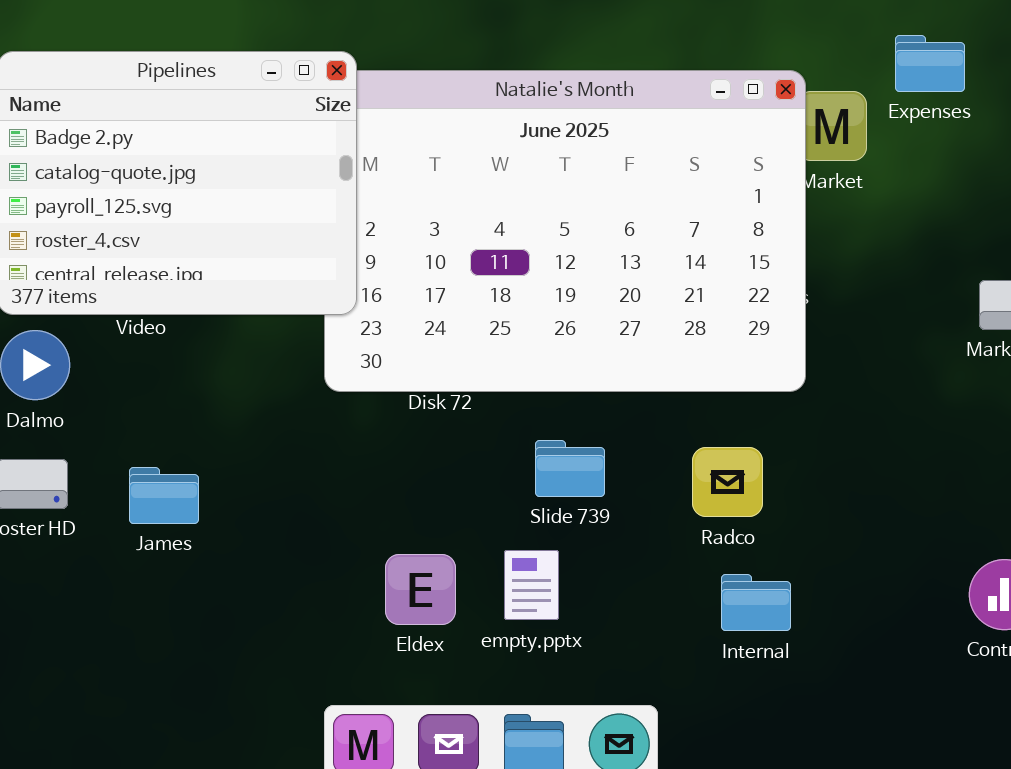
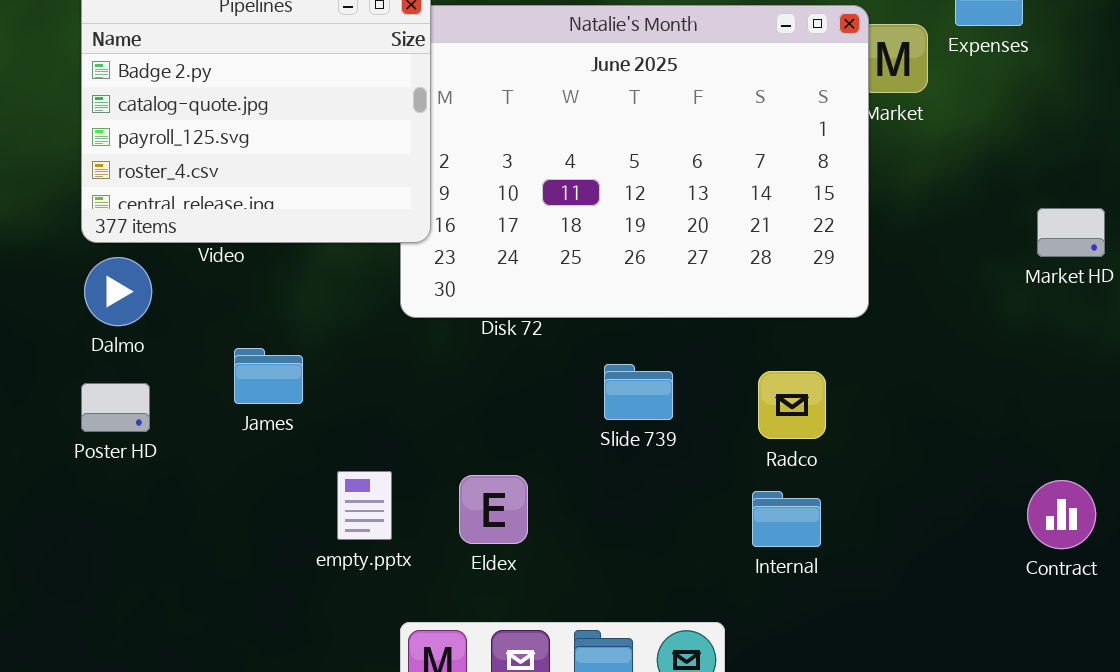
James: [129,467,199,524] -> [234,348,303,404], moved
empty.pptx: [504,550,559,620] -> [337,471,392,540], moved
Internal: [721,574,791,631] -> [752,491,821,547], moved

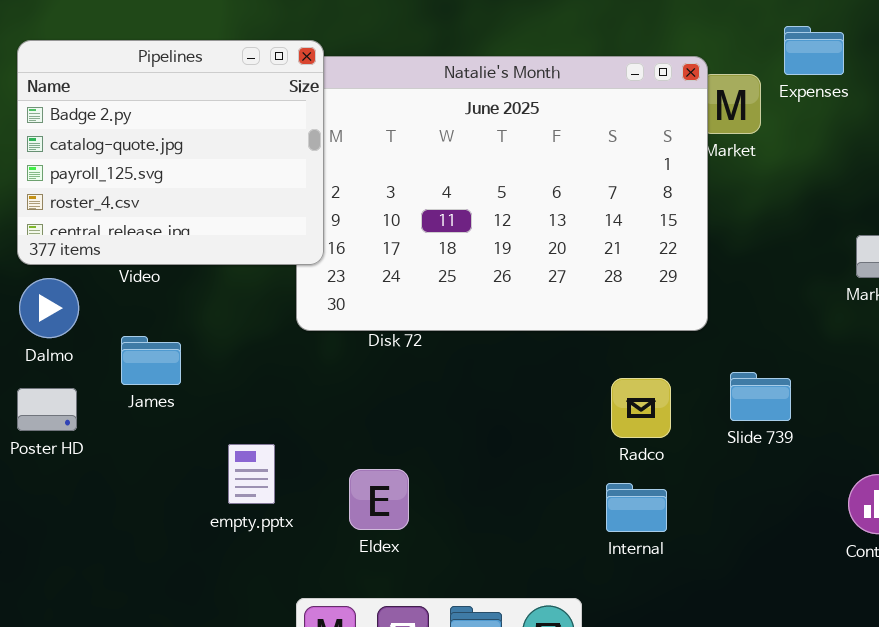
James: [234,348,303,404] -> [121,336,181,385], moved
Slide 739: [604,364,673,420] -> [730,372,791,421], moved
empty.pptx: [337,471,392,540] -> [228,444,275,504], moved

